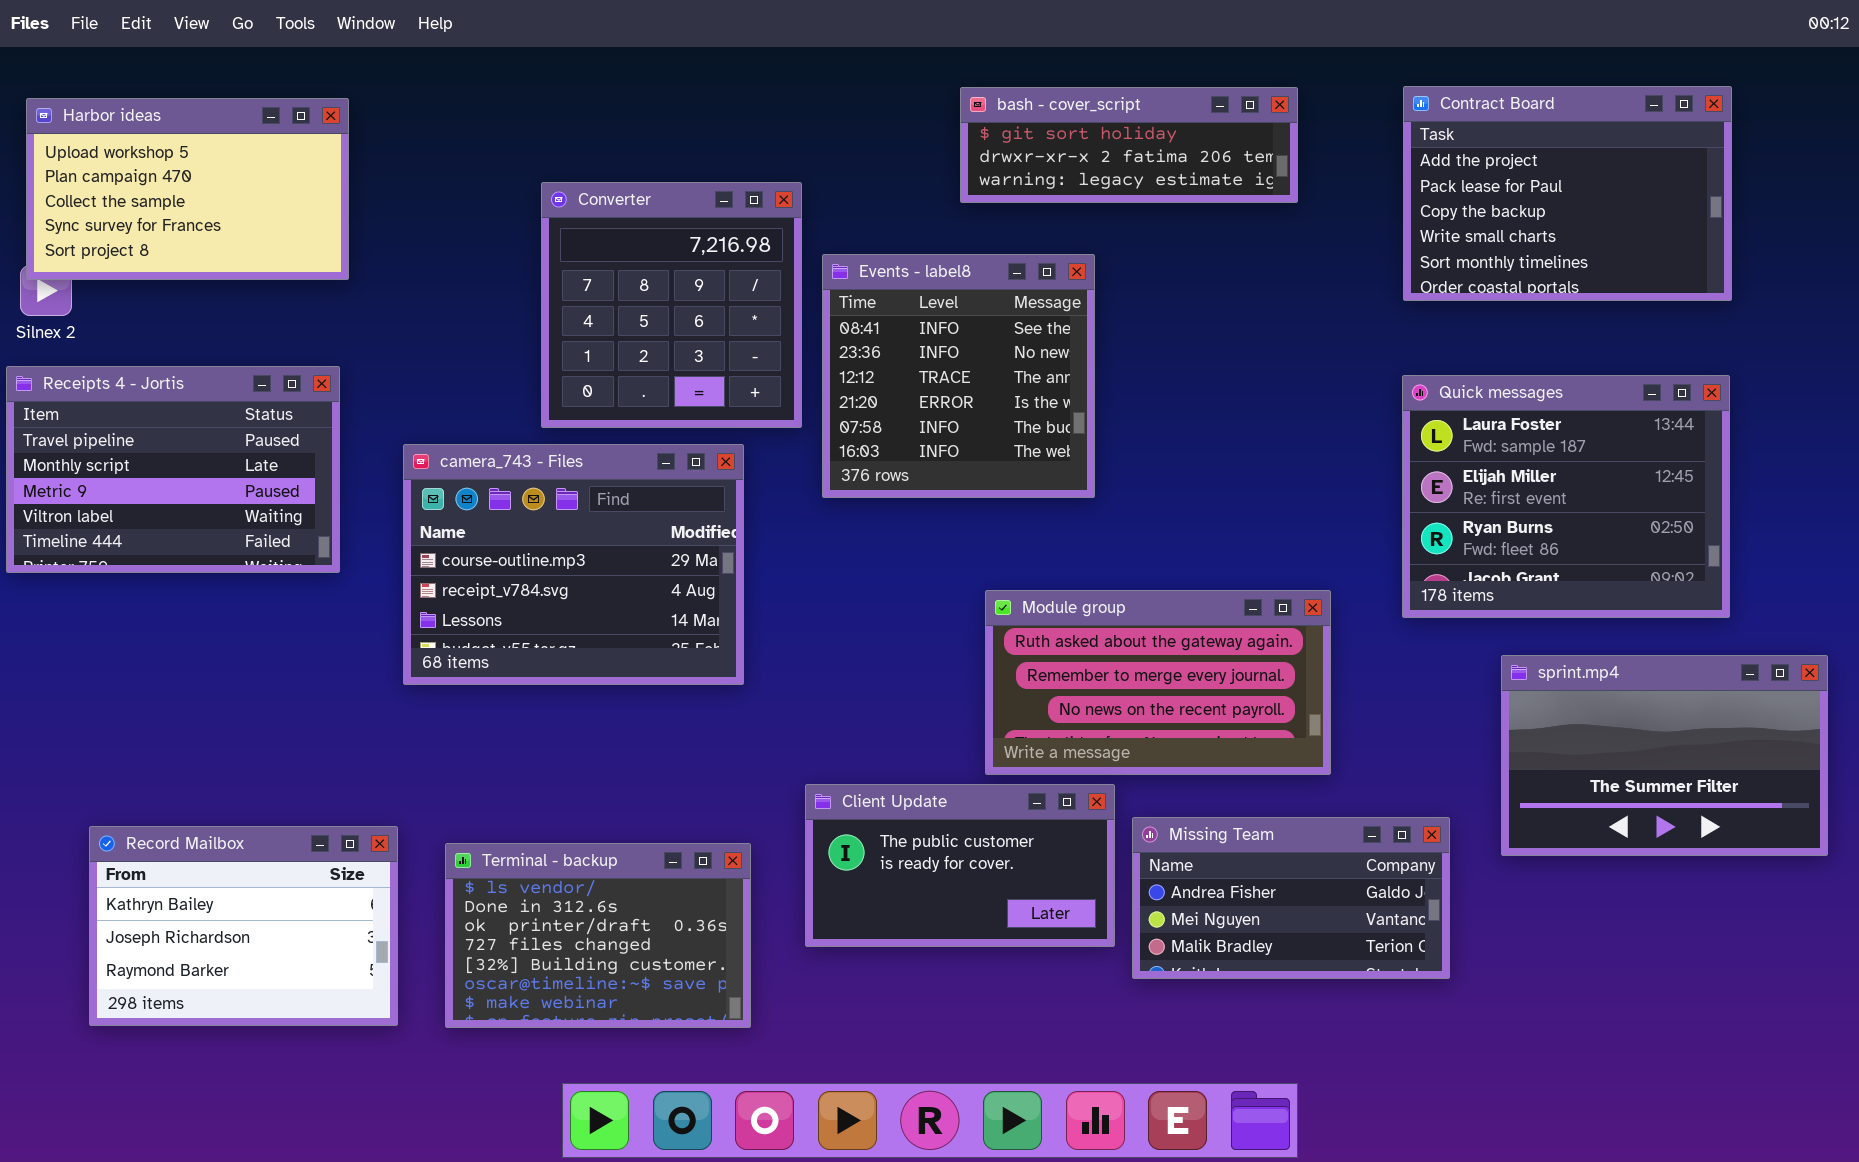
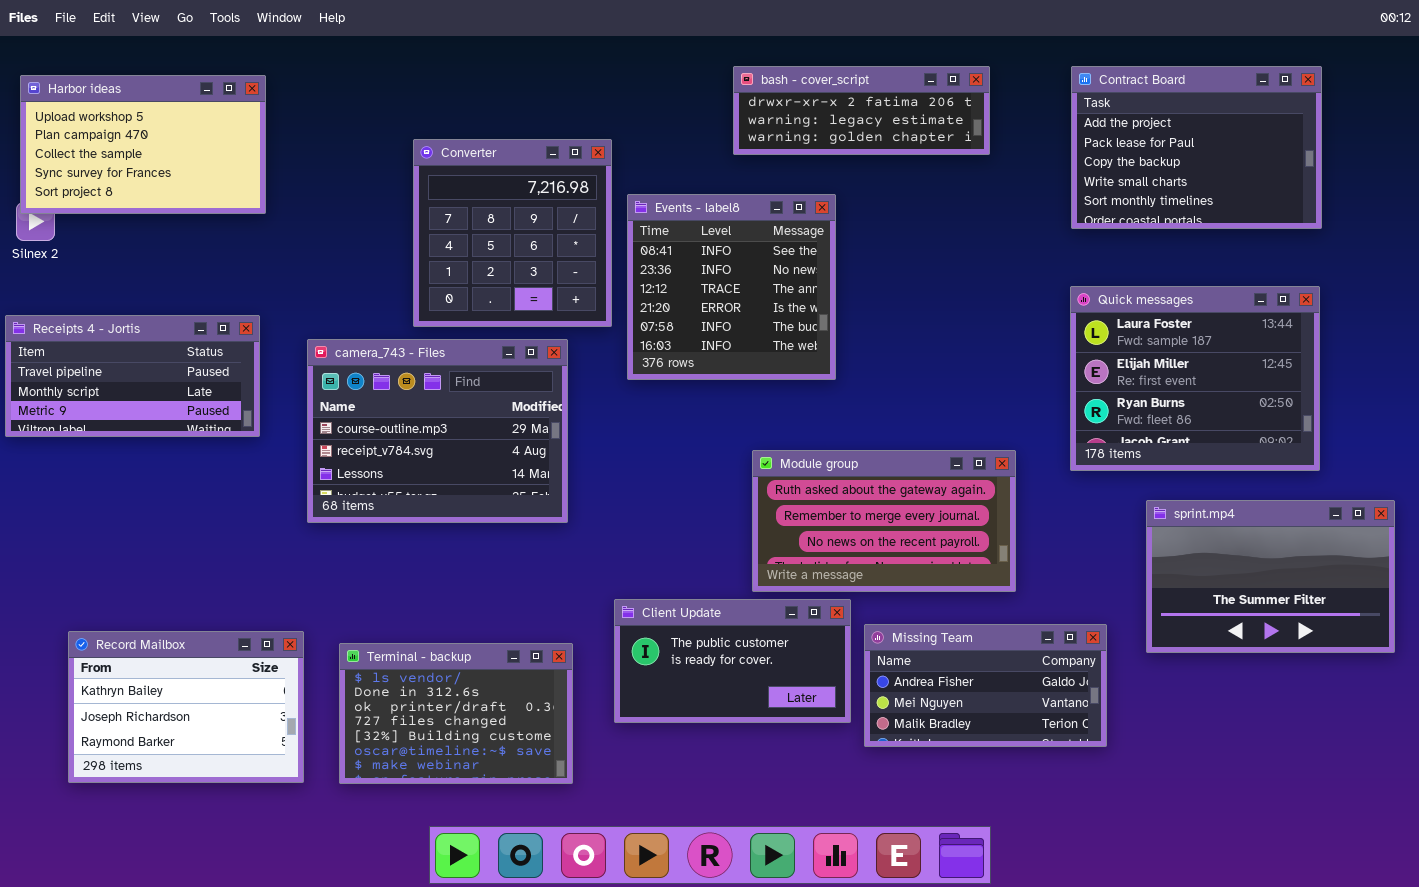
bash - cover_script: [960,87,1298,203] -> [733,66,990,155], scrolled down 1 row
Receipts 4 - Jortis: [6,366,340,573] -> [5,315,260,437], resized

